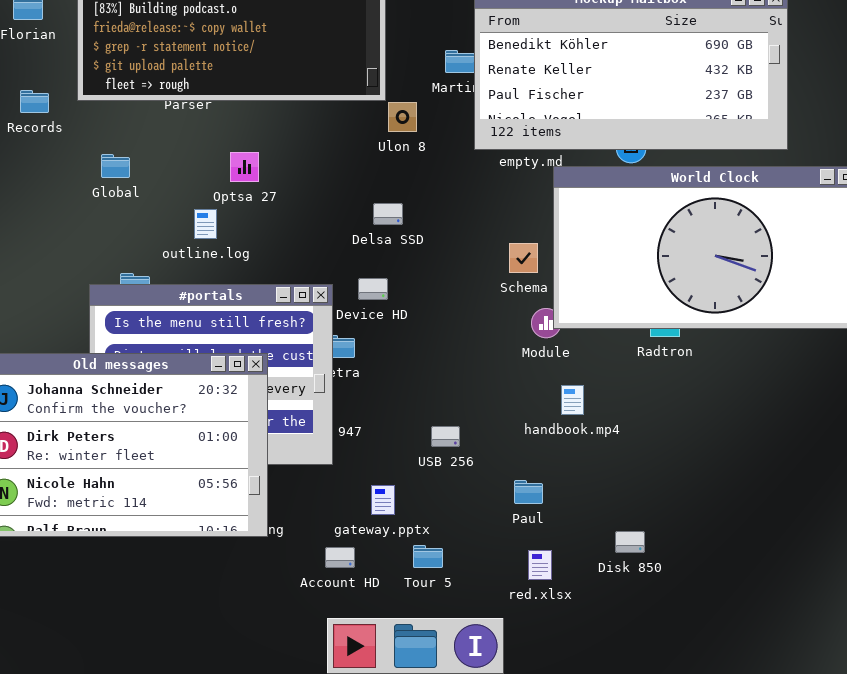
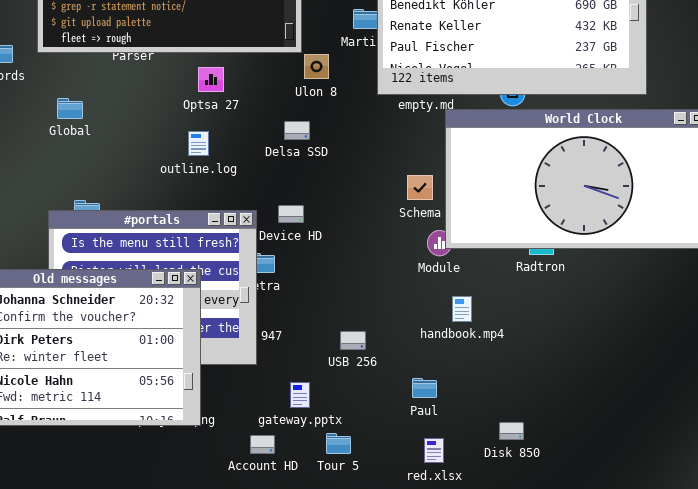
Optsa 27: [230,152,259,182] -> [198,67,224,92], moved
Delsa SSD: [373,203,403,225] -> [284,121,310,140], moved
outline.log: [194,209,217,239] -> [188,131,209,156], moved

